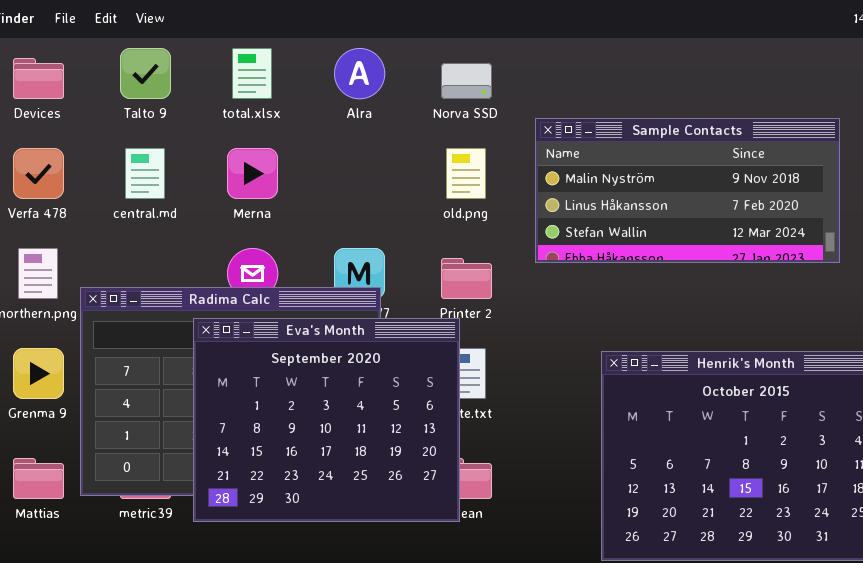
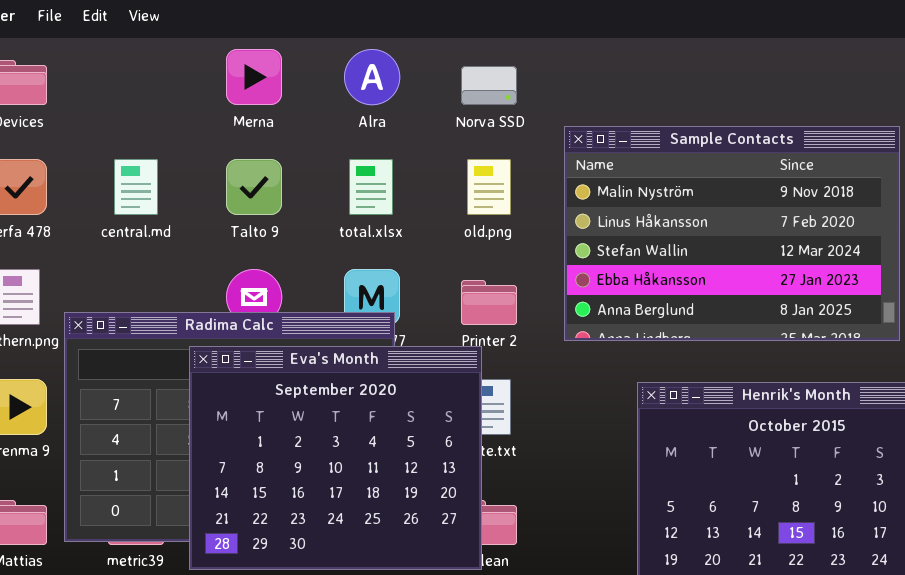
Talto 9: [120,48,171,99] -> [226,159,282,215], moved
total.xlsx: [232,48,272,99] -> [349,159,393,215], moved
Sample Contacts: [535,118,840,263] -> [564,126,900,341], resized
Merna: [227,148,278,199] -> [226,49,282,105], moved

